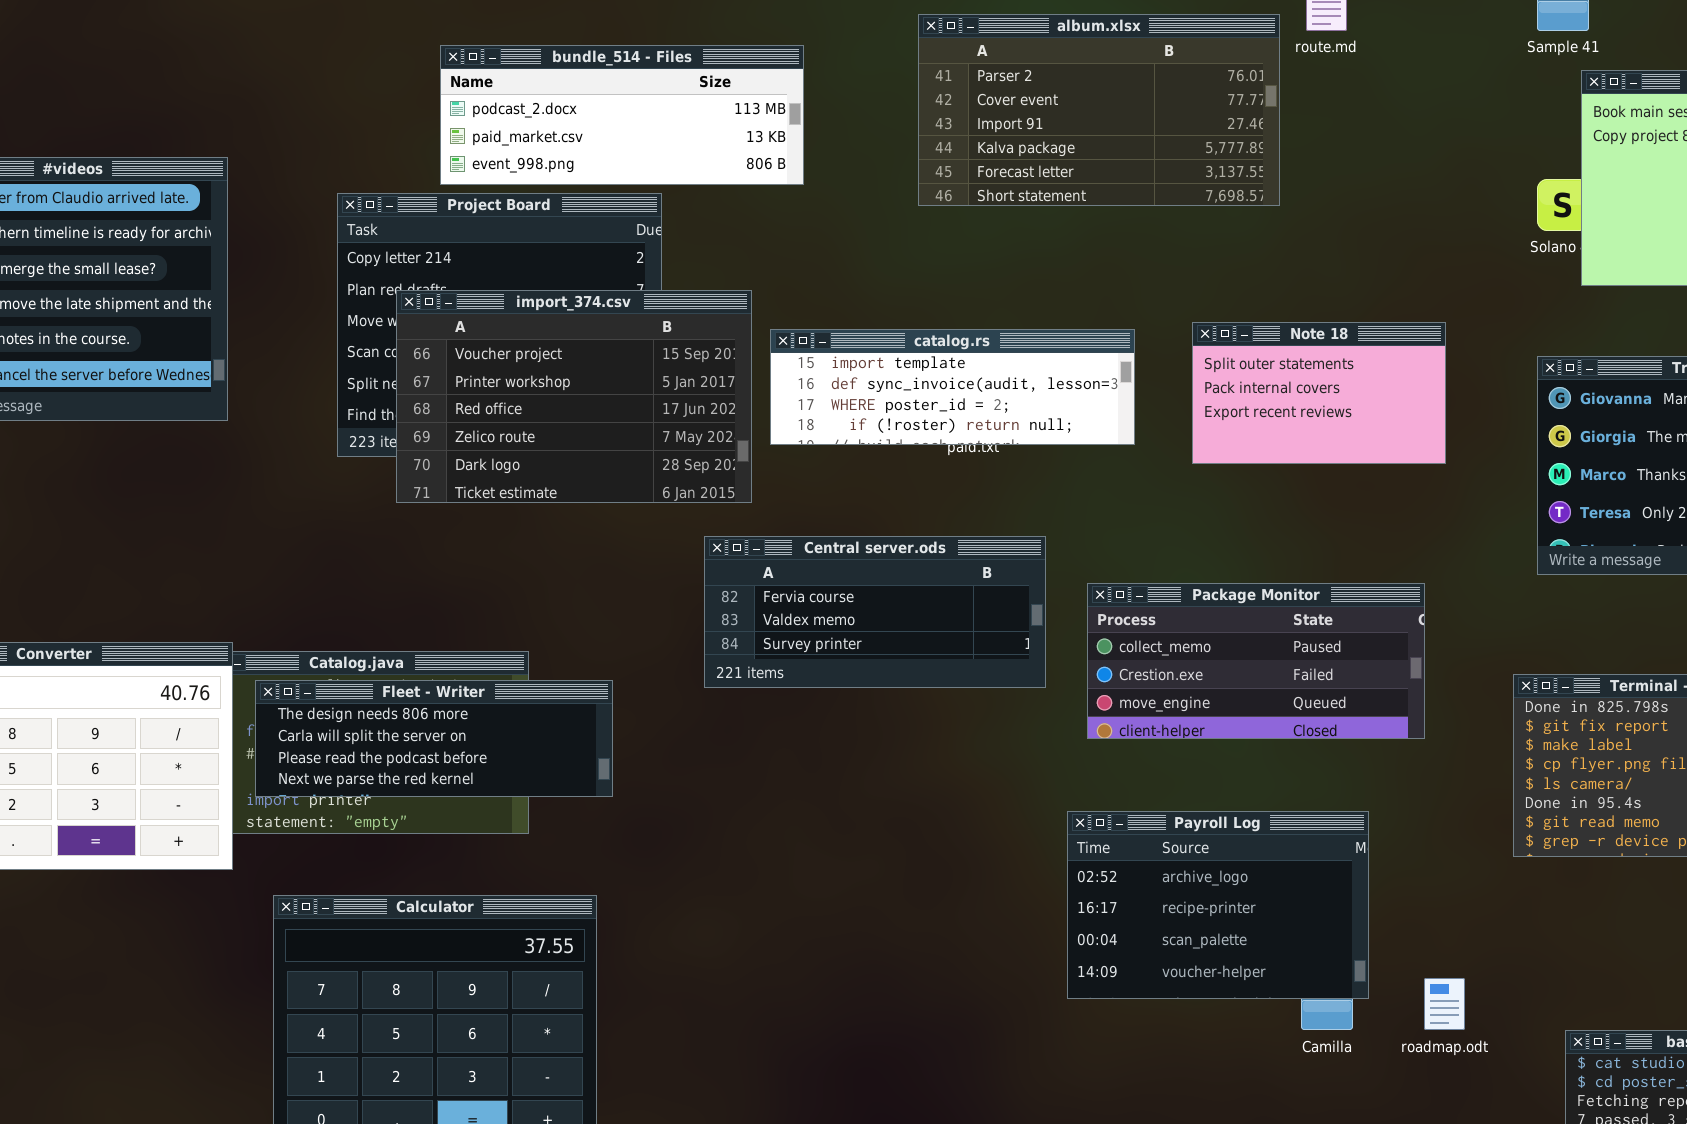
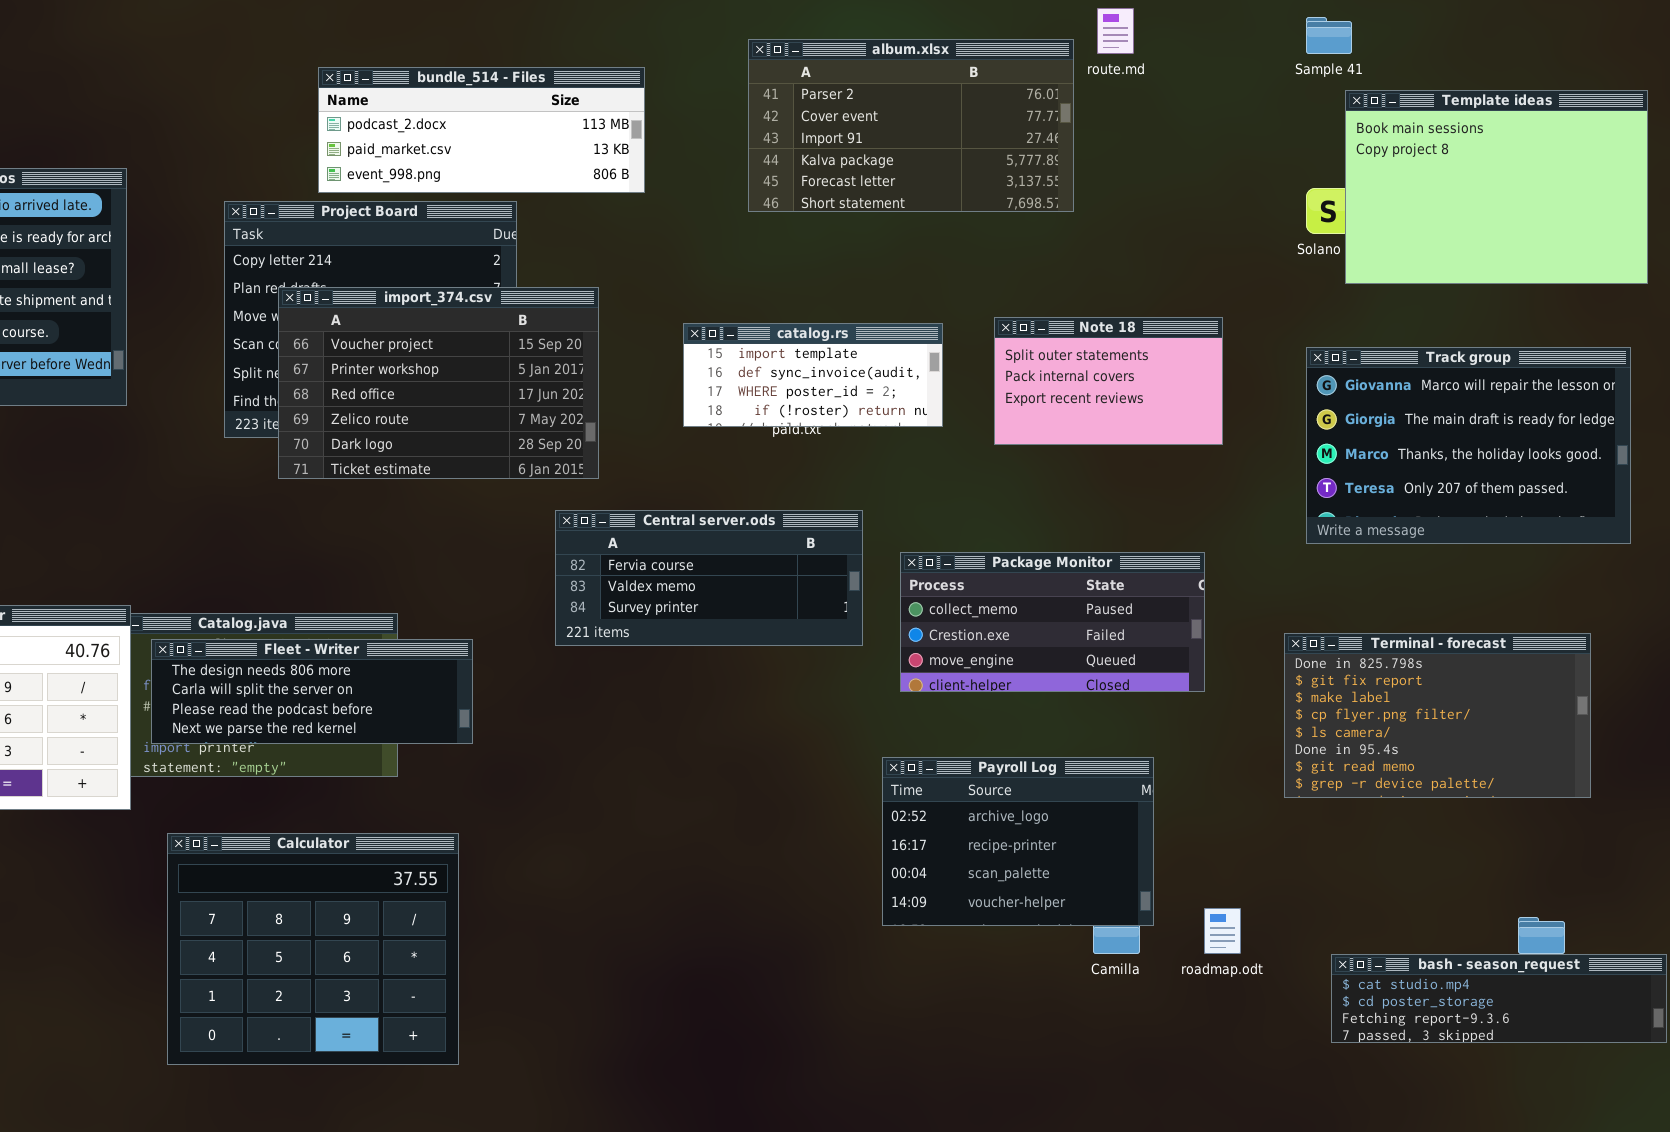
catalog.rs: [770,329,1135,445] -> [683,323,943,427], resized

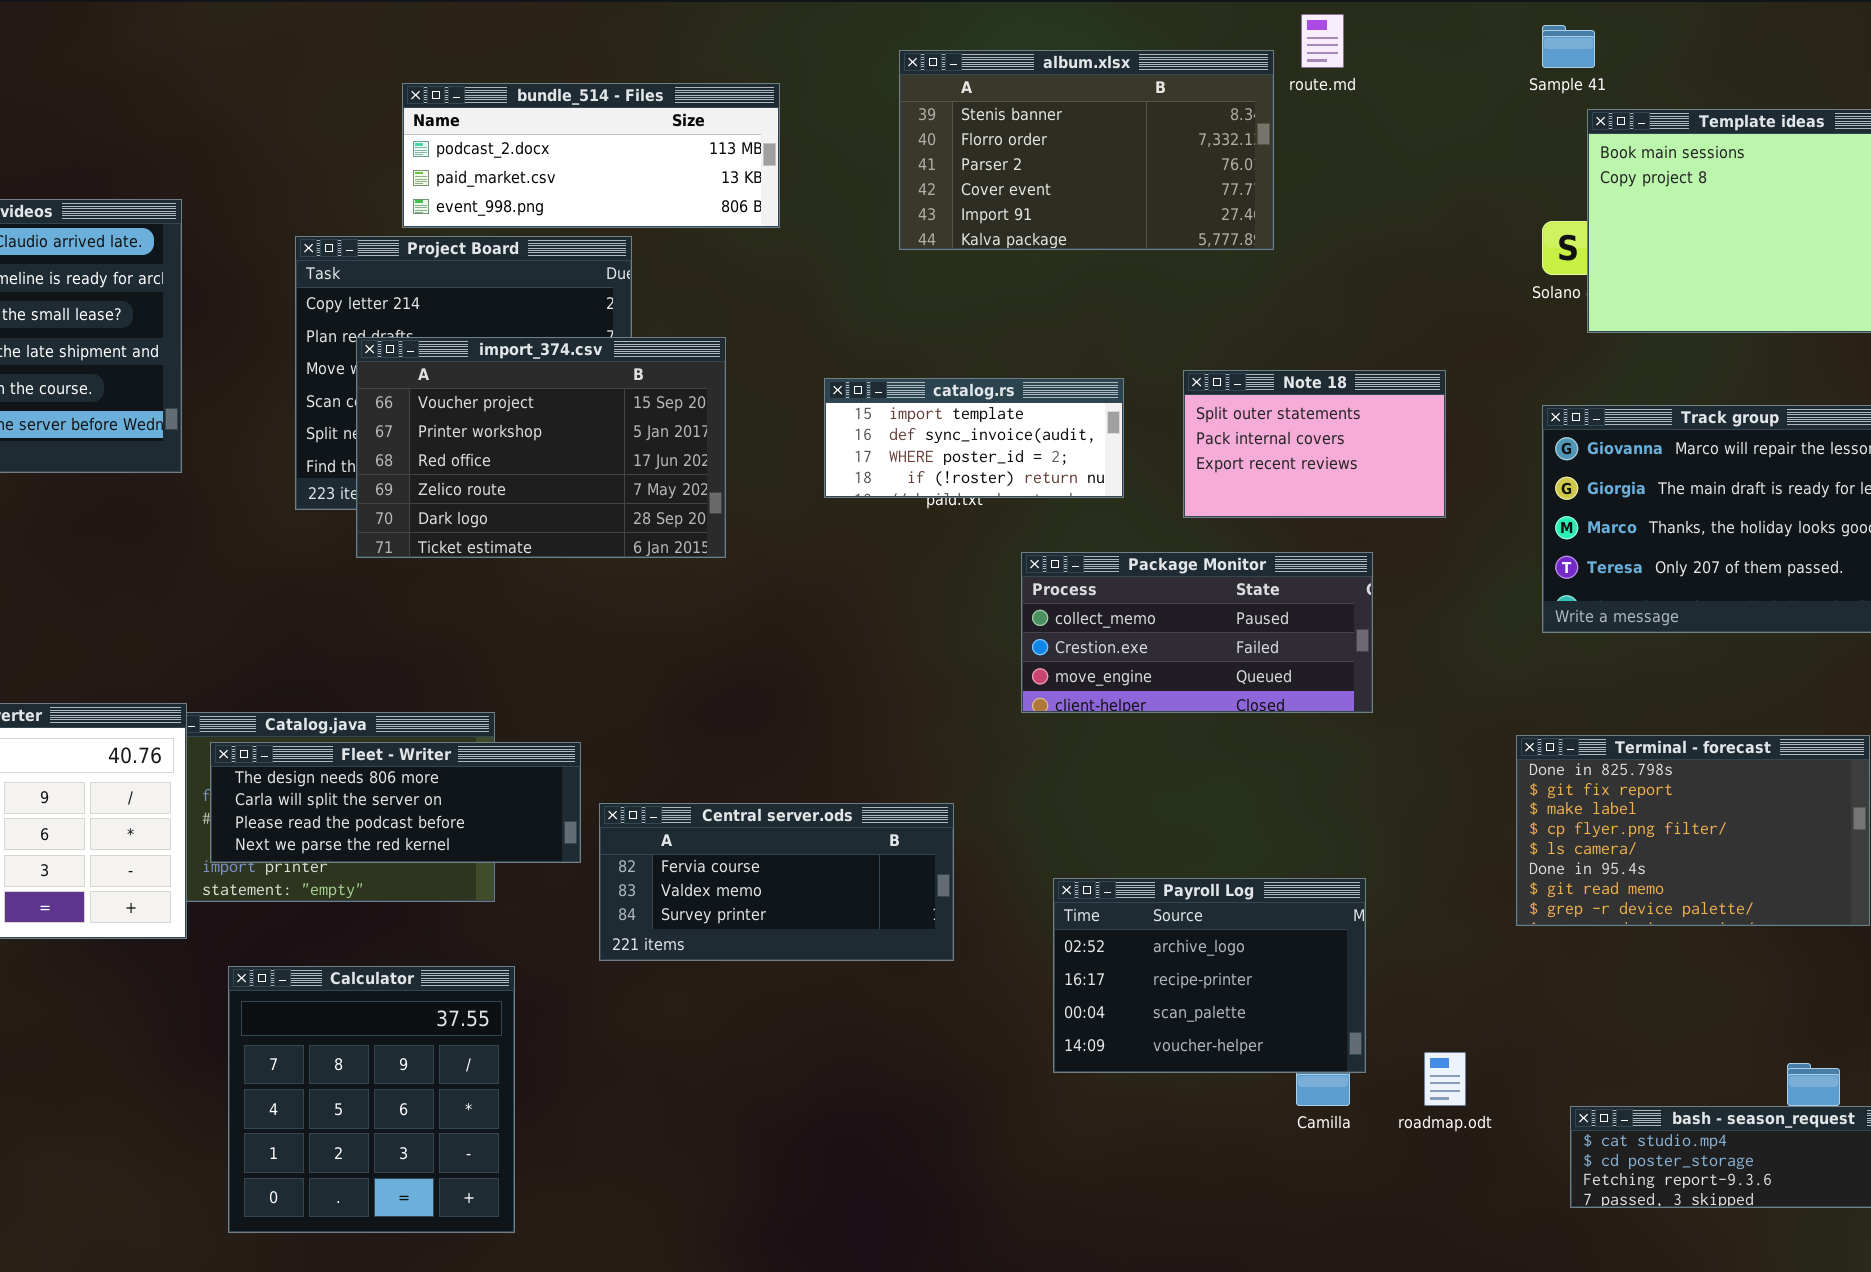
album.xlsx: [748,39,1074,212] -> [899,50,1274,250], scrolled up 2 rows
Central server.ods: [555,510,863,646] -> [599,803,954,961], moved
Package Monitor: [900,552,1205,692] -> [1021,552,1373,713], moved
Calculator: [167,833,459,1065] -> [228,966,515,1233], resized

